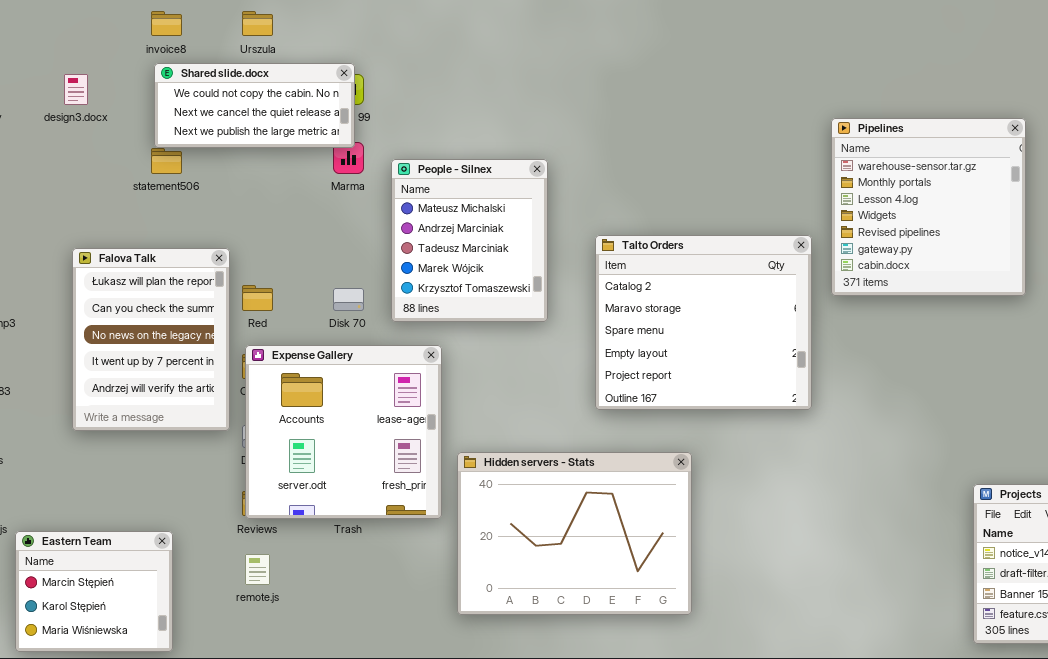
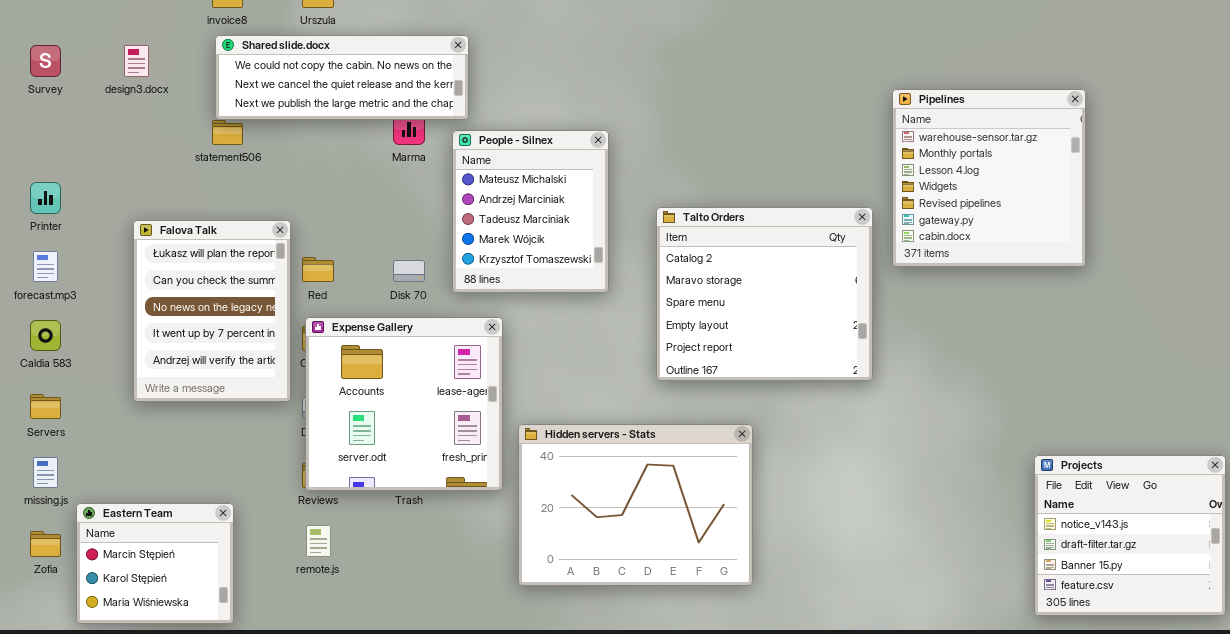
Shared slide.docx: [154,63,355,148] -> [215,35,469,120], resized

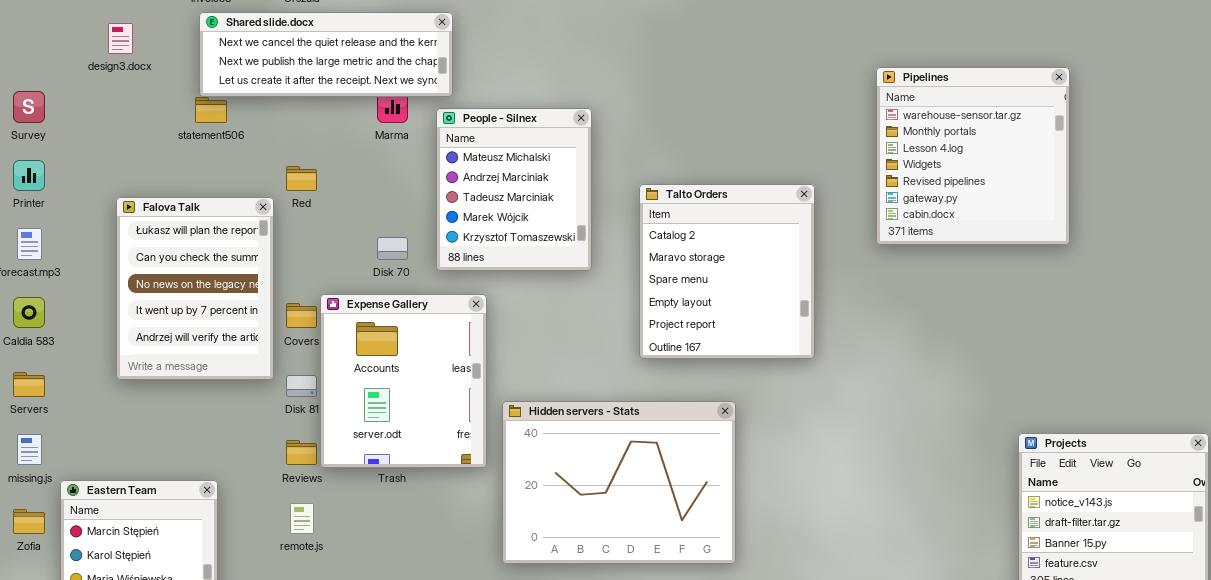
Shared slide.docx: [215,35,469,120] -> [199,12,453,97], scrolled down 1 row
Survey: [30,45,61,77] -> [13,91,45,123], moved
Talto Orders: [656,207,873,381] -> [639,184,815,359], resized
Red: [302,257,334,282] -> [286,166,317,191], moved
Expense Gallery: [305,317,503,491] -> [320,294,487,468], resized

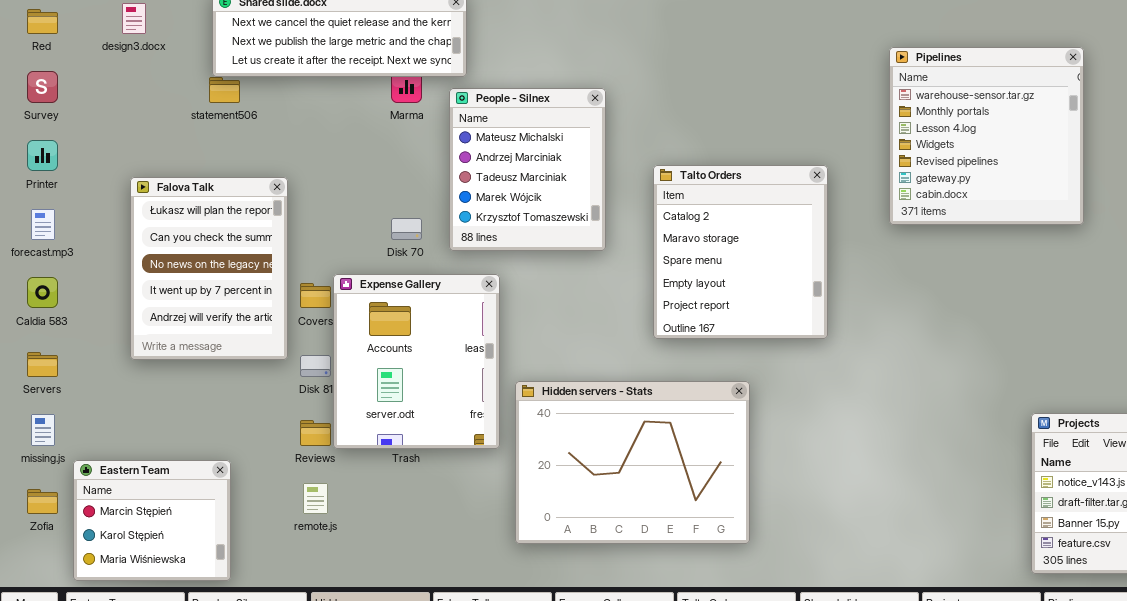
Red: [286,166,317,191] -> [27,9,58,34], moved

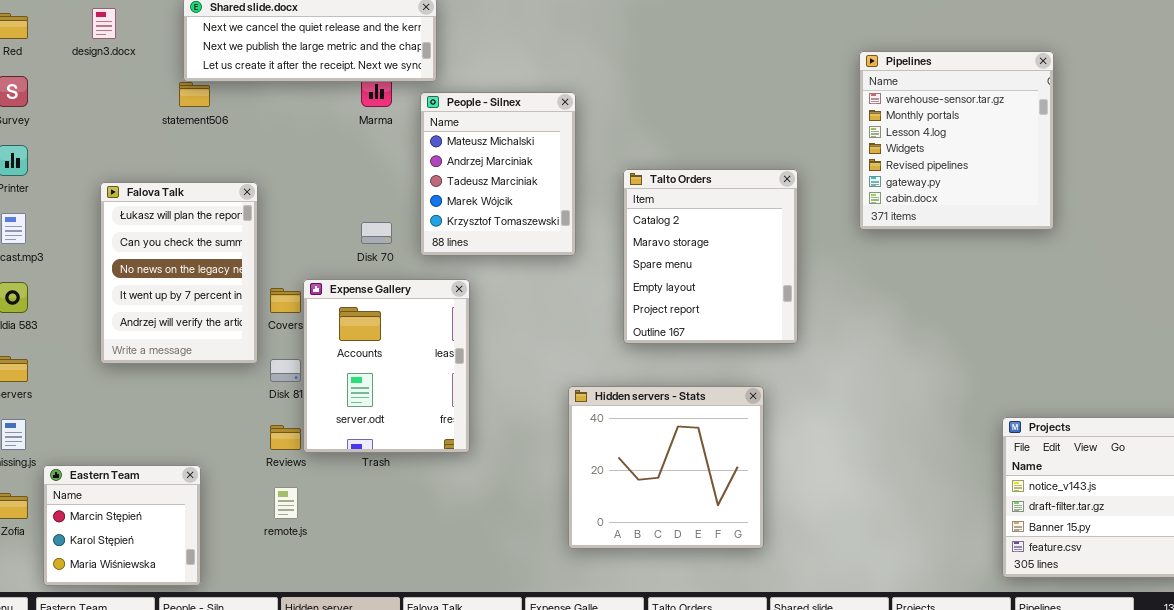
Hidden servers - Stats: [515,381,750,544] -> [568,386,764,549], moved, resized

